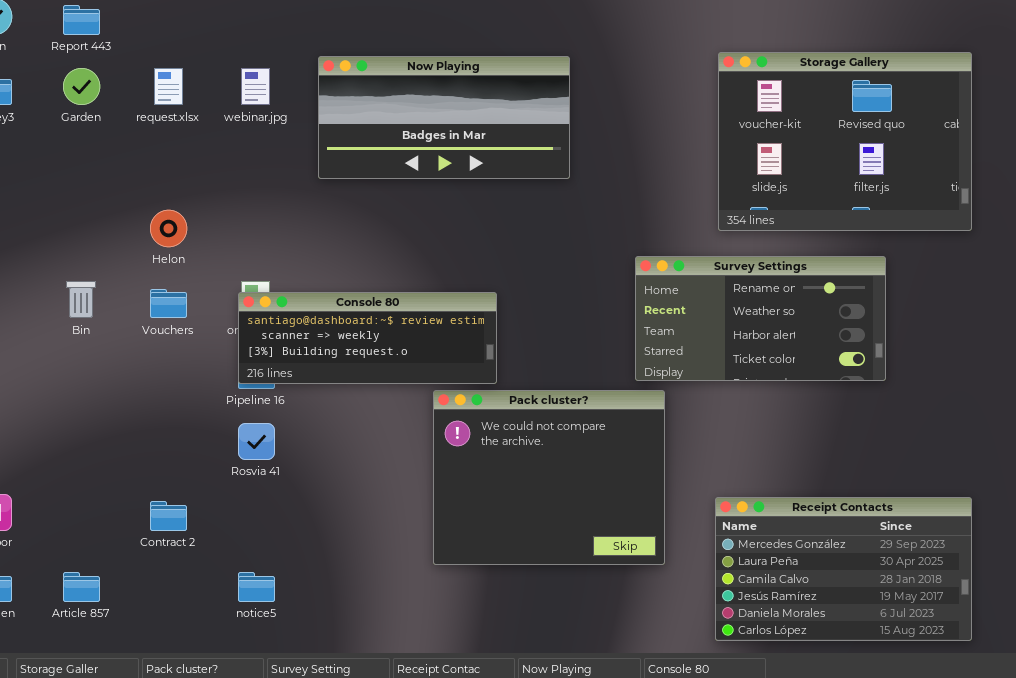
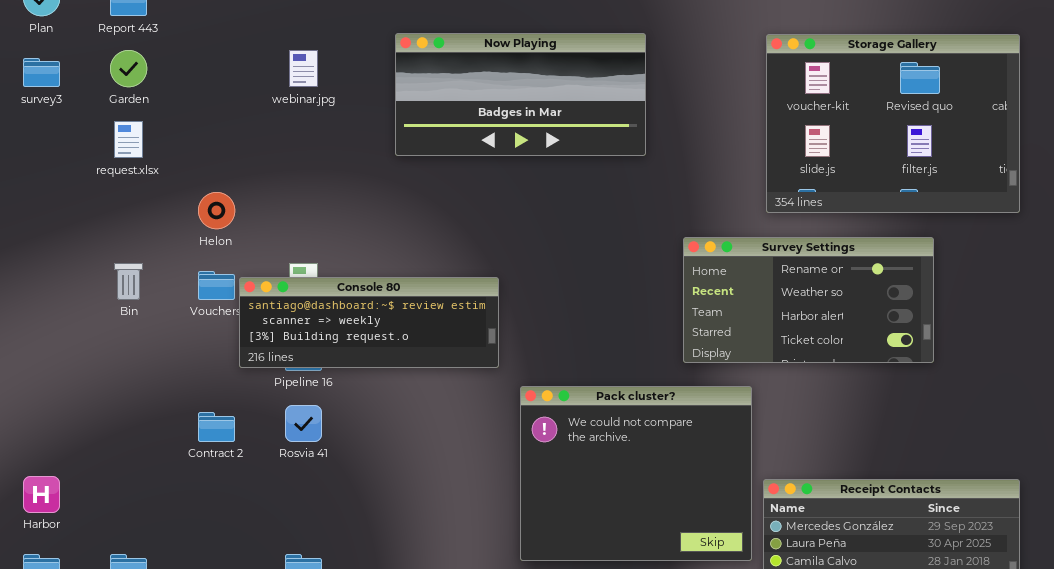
Now Playing: [318,56,570,179] -> [395,33,646,156], moved
request.xlsx: [154,68,183,105] -> [114,121,143,158], moved
Console 80: [238,292,497,384] -> [239,277,499,368], moved
Pack cluster?: [433,390,665,565] -> [520,386,752,561], moved
Contract 2: [150,501,187,531] -> [198,412,235,442], moved

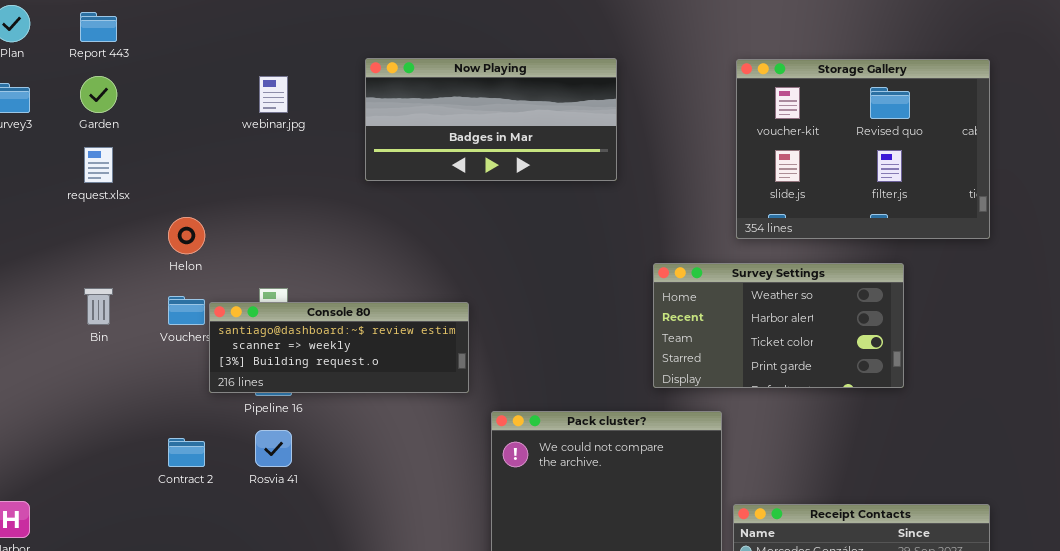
Survey Settings: [683,237,934,363] -> [653,263,904,388], scrolled down 1 row

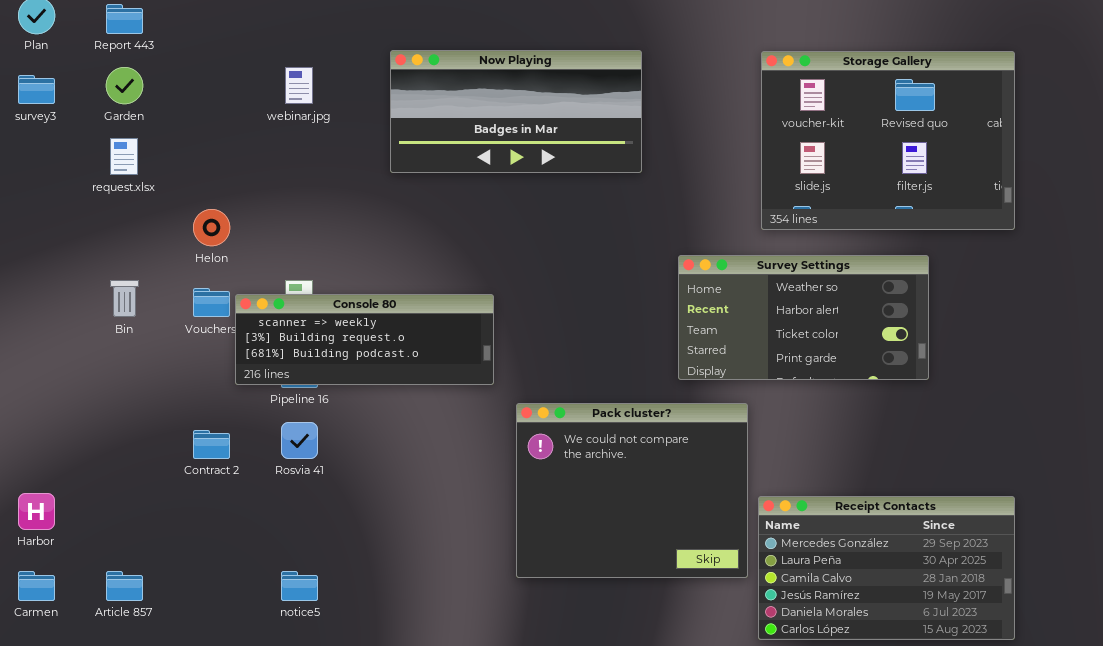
Console 80: [209,302,469,393] -> [235,294,494,385], scrolled down 1 row

